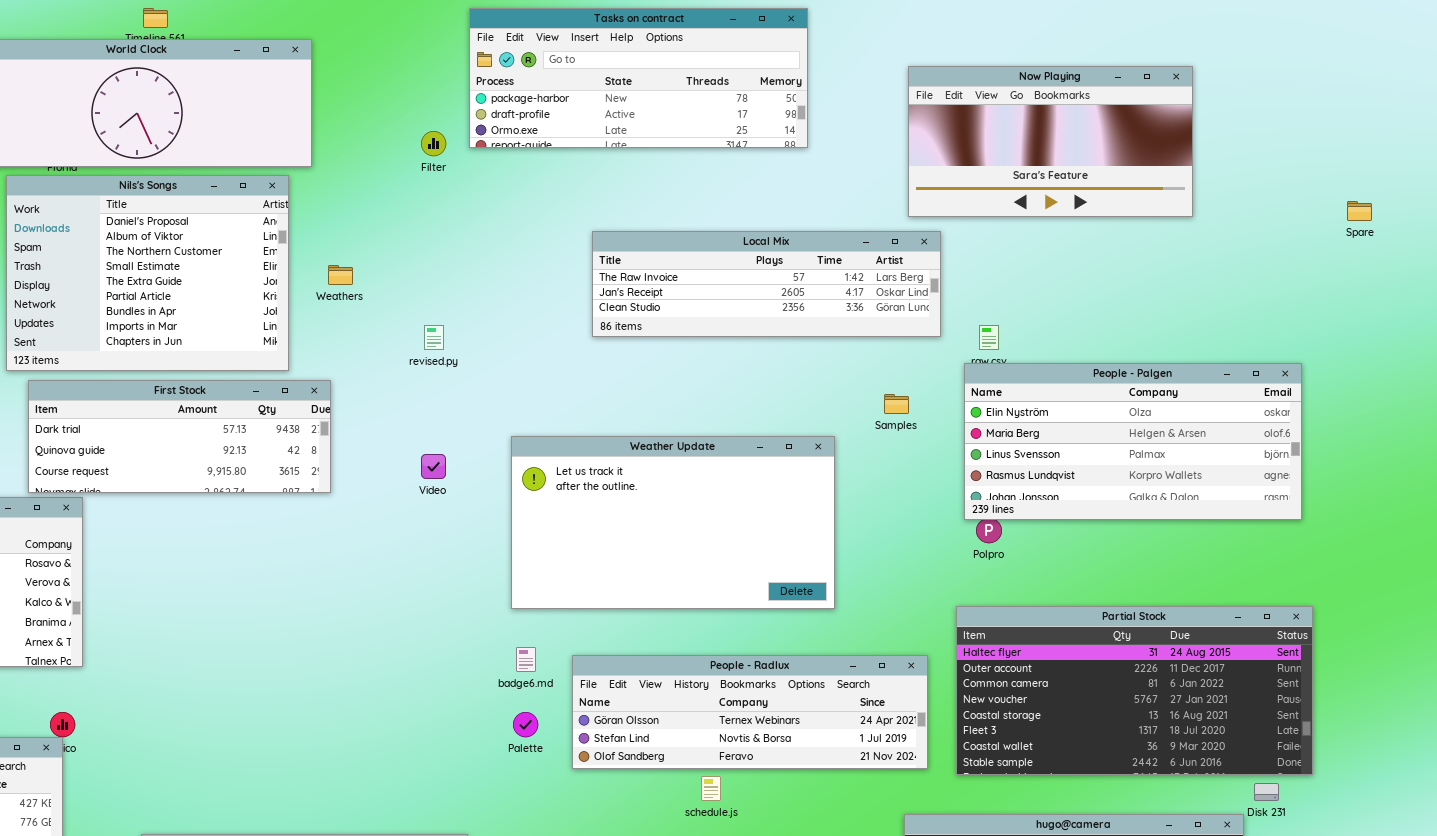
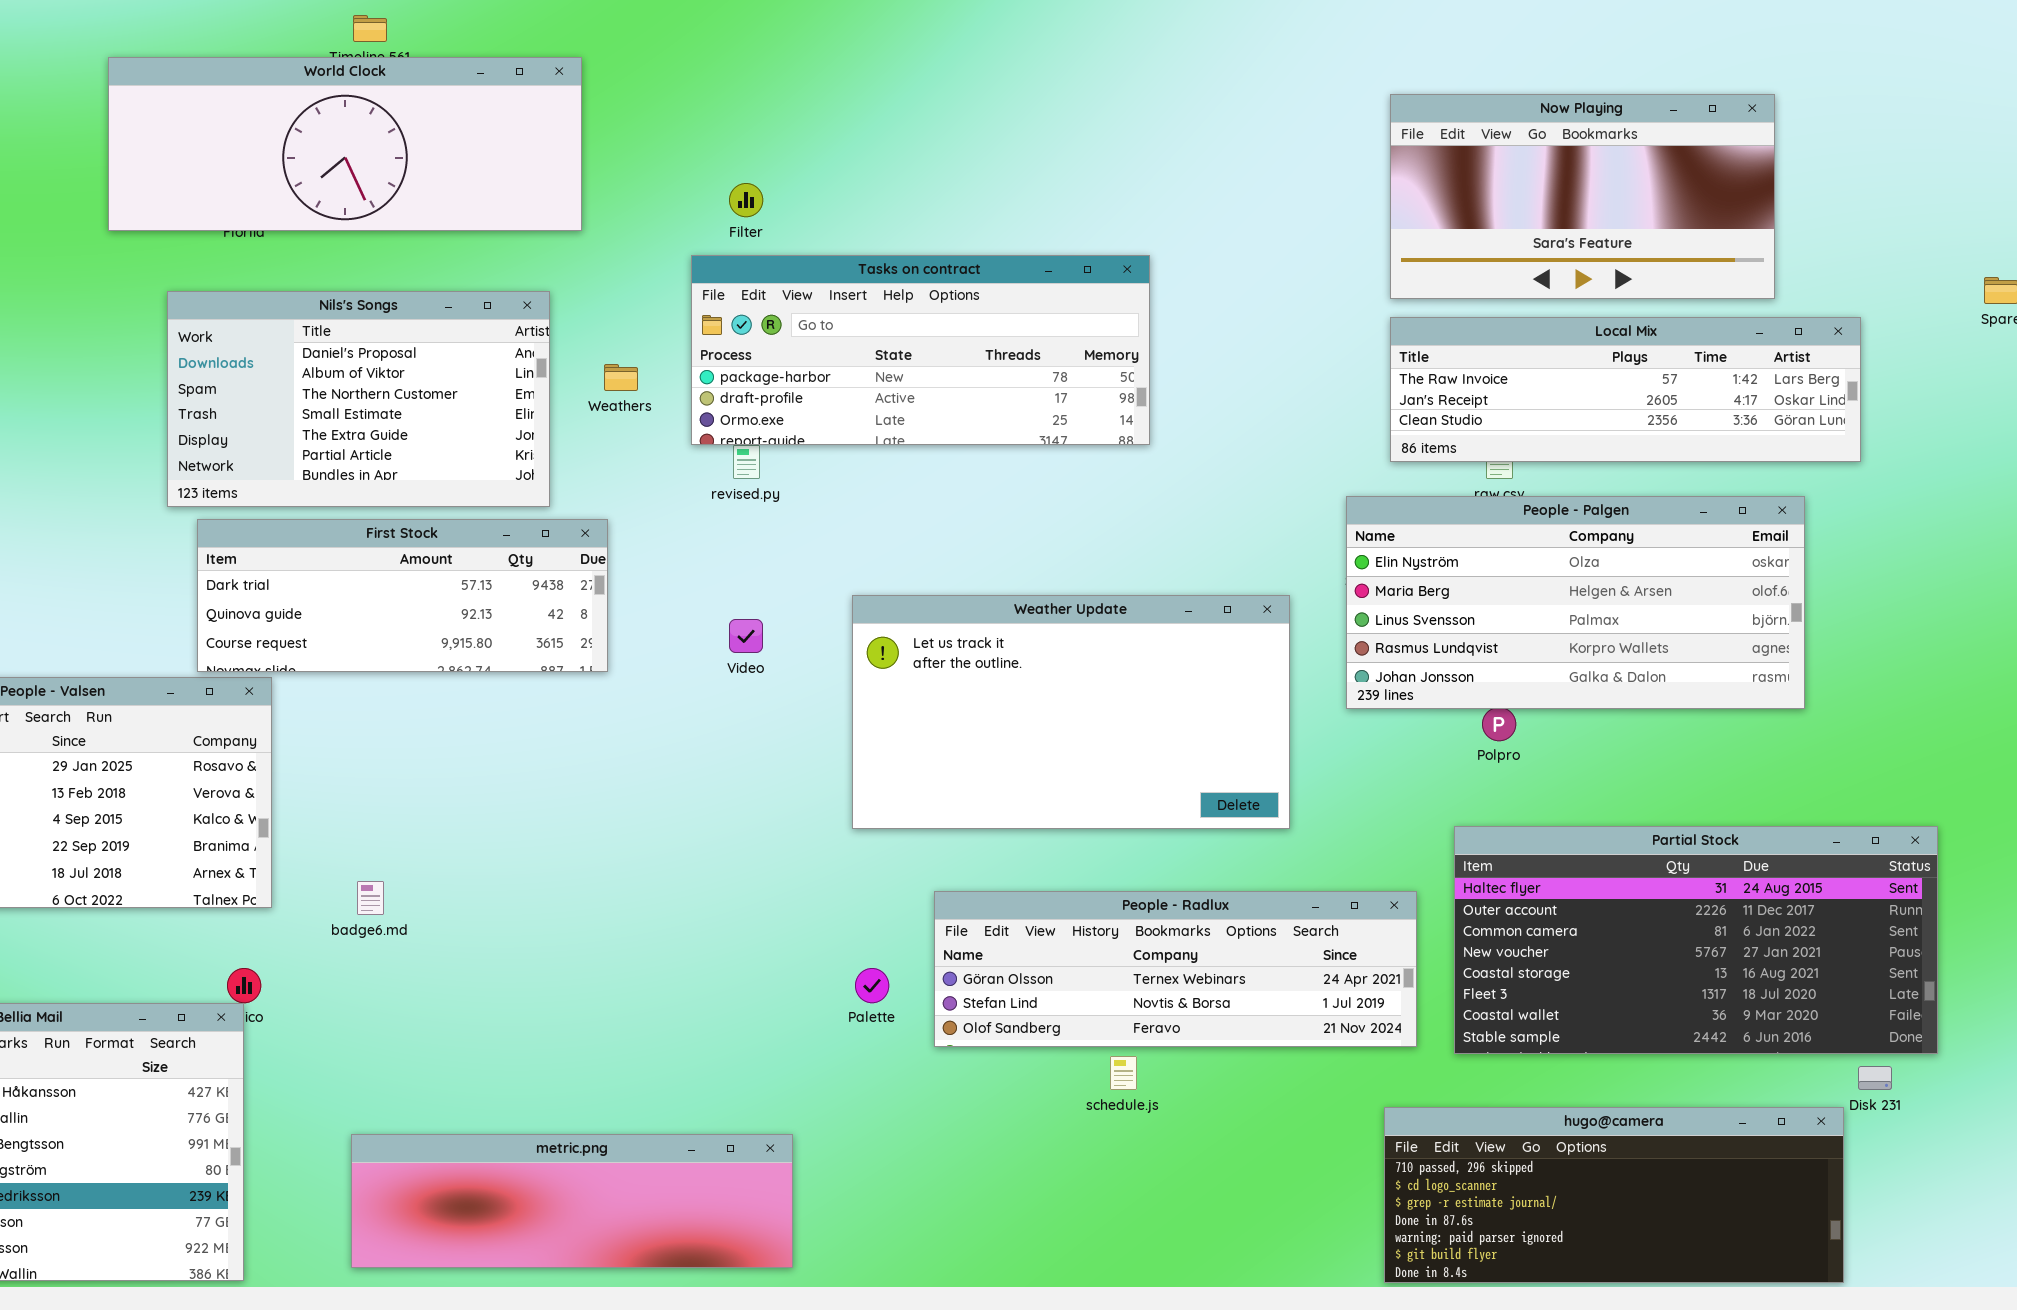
Tasks on contract: [469,8,808,148] -> [691,255,1150,445], moved
Nils's Songs: [6,175,289,371] -> [167,291,550,507], resized
Local Mix: [592,231,941,337] -> [1390,317,1861,462], moved
People - Palgen: [964,363,1302,520] -> [1346,496,1805,709], moved
badge6.md: [516,647,536,672] -> [357,881,384,915], moved

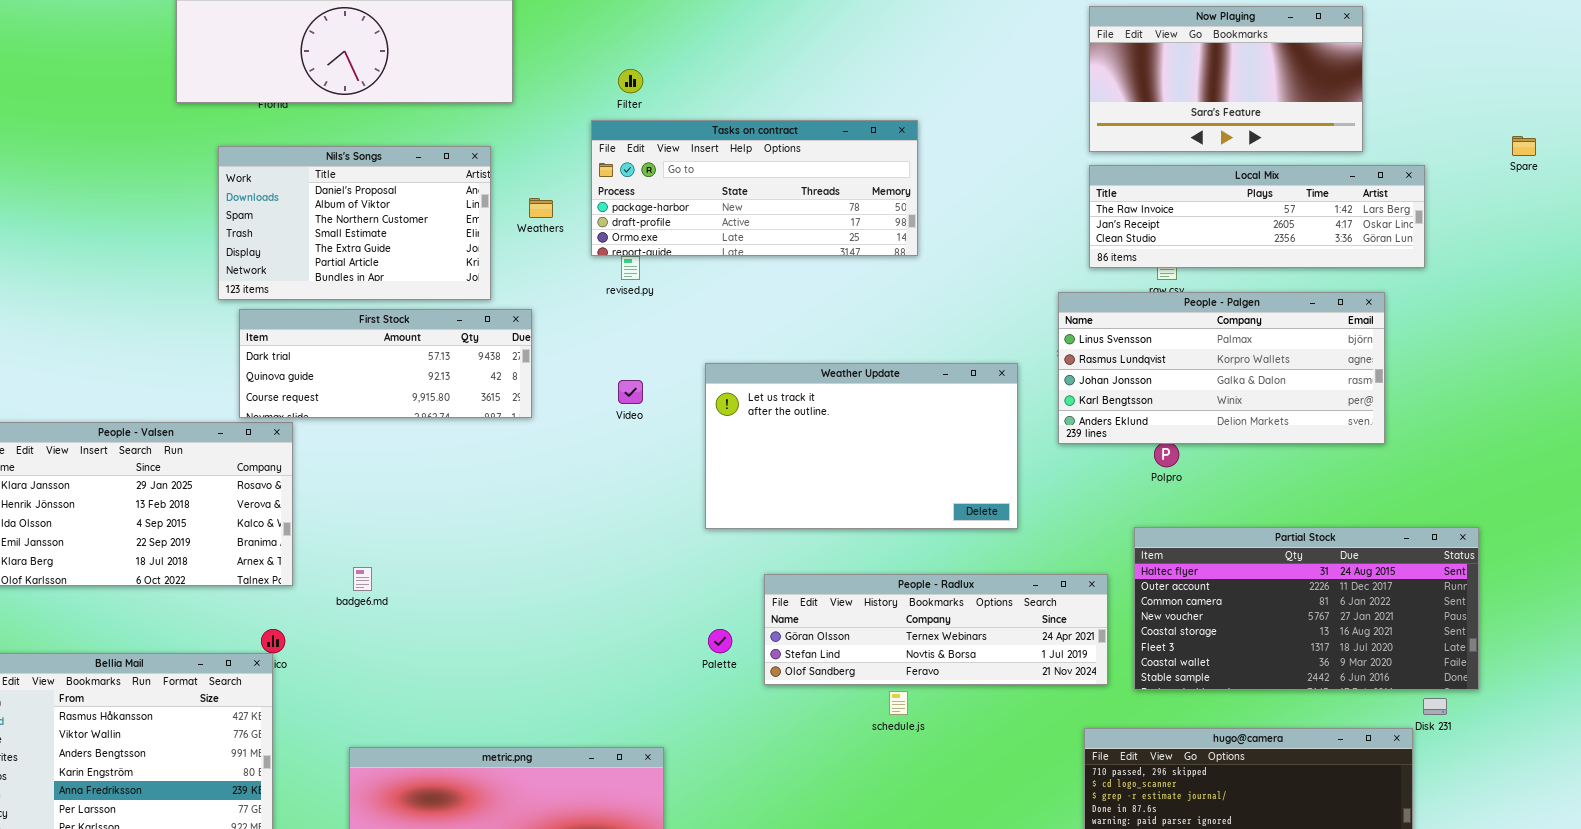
People - Palgen: [1346,496,1805,709] -> [1058,292,1385,444], scrolled down 2 rows

